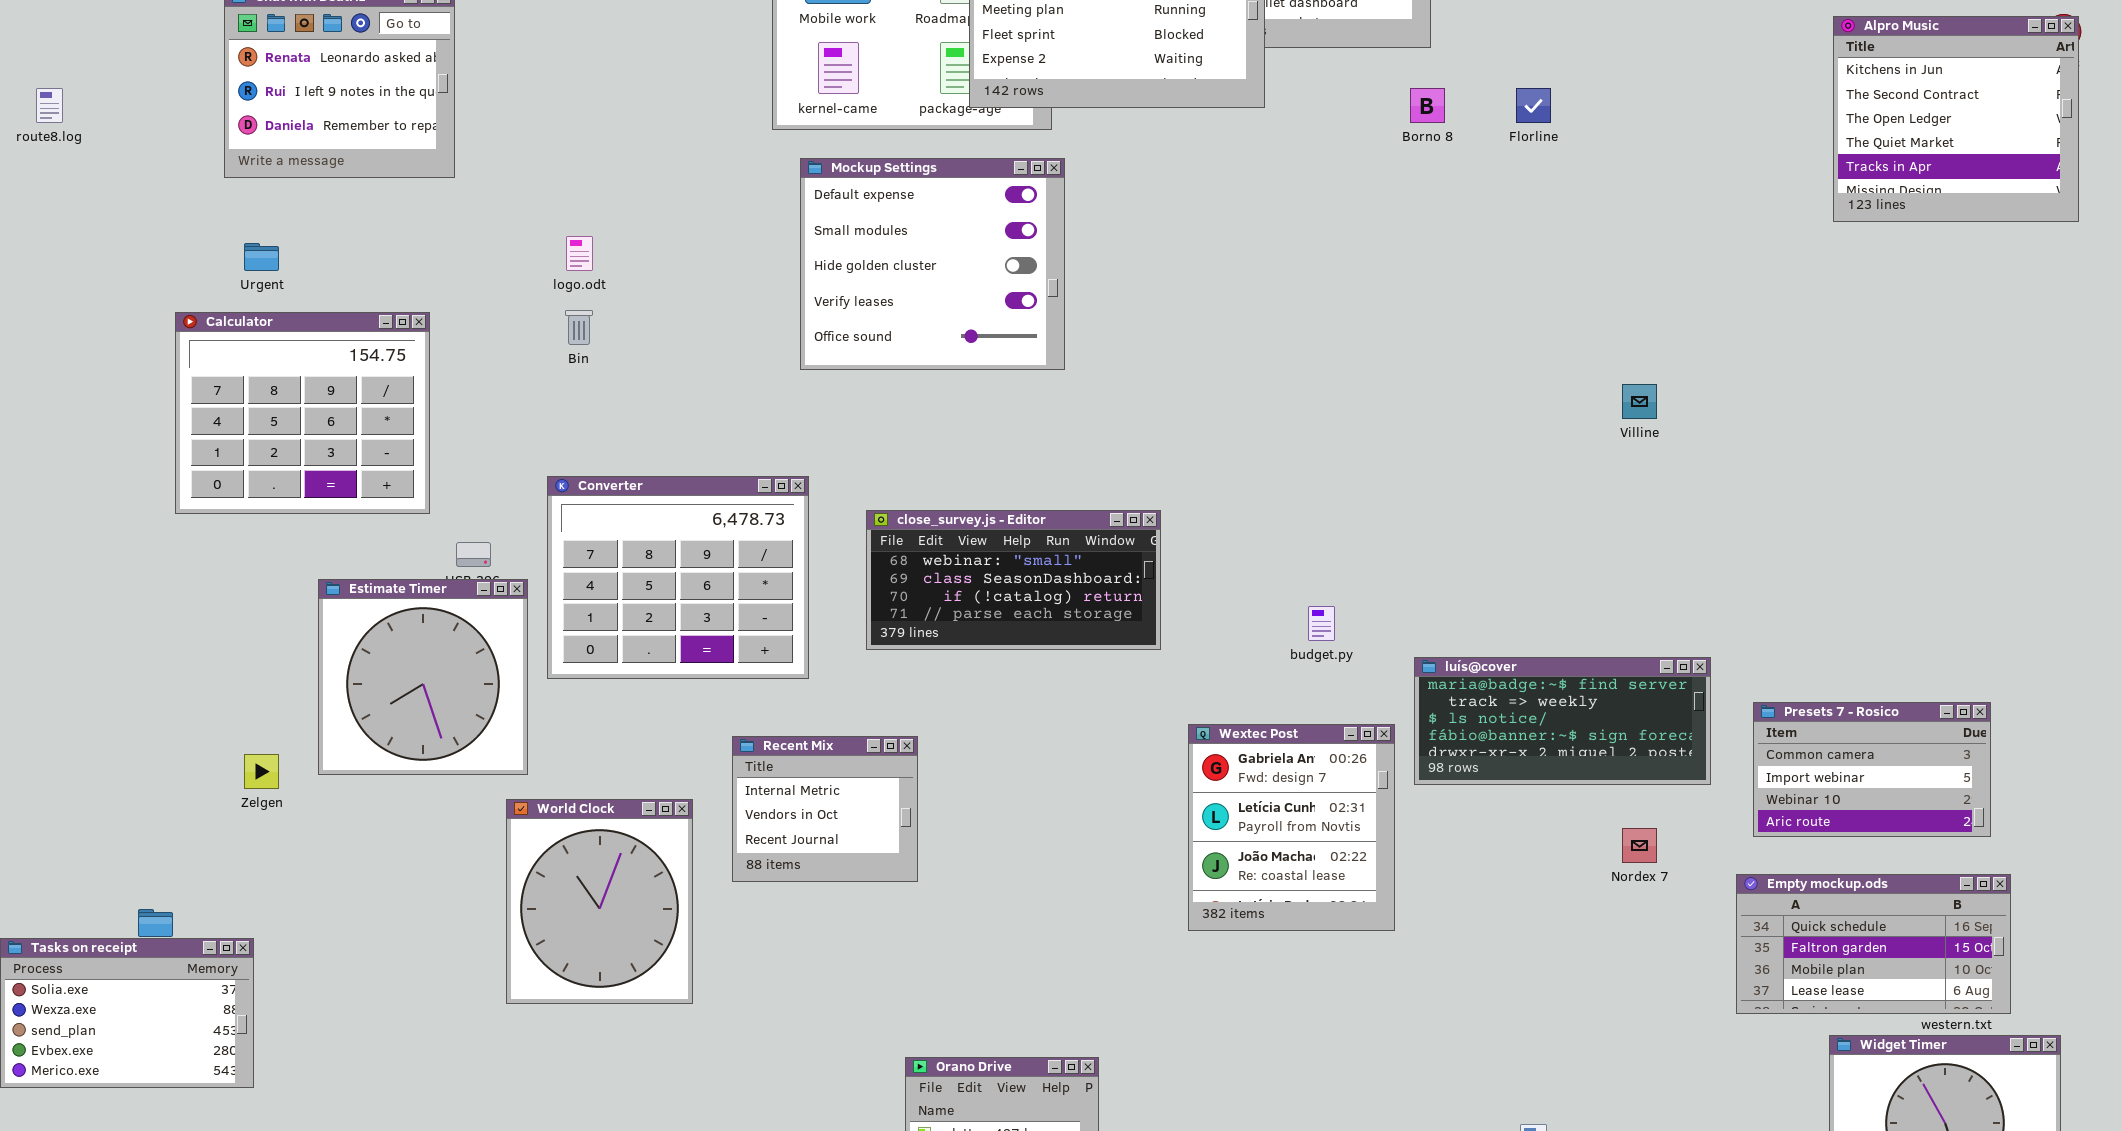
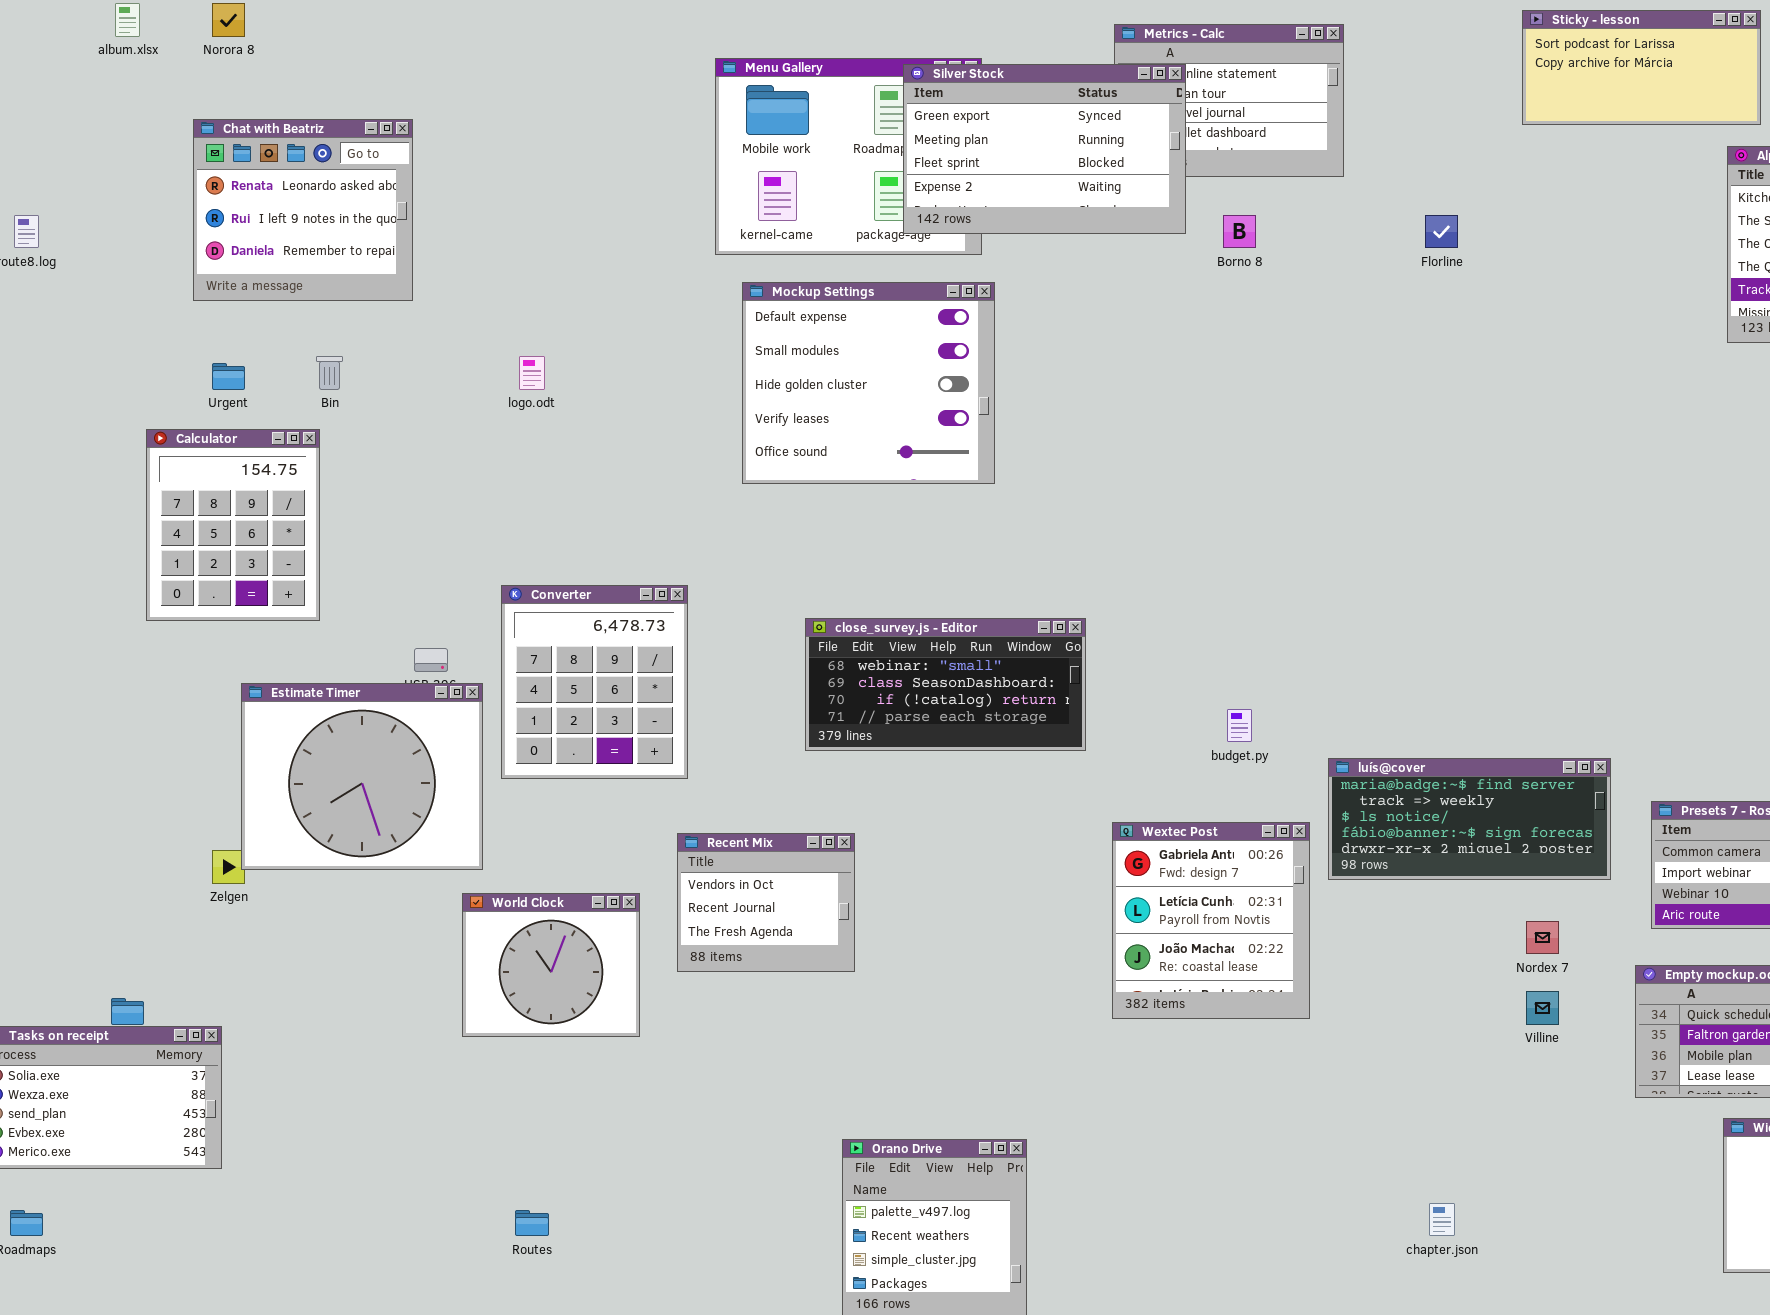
Borno 8: [1410,88,1445,123] -> [1223,215,1256,248], moved
Bin: [565,310,593,345] -> [316,356,343,390], moved
Calculator: [175,312,430,514] -> [146,429,320,621], resized
Villine: [1622,384,1657,419] -> [1526,991,1559,1025], moved
Converter: [547,476,809,679] -> [501,585,688,779], resized
Estimate Timer: [318,579,528,775] -> [241,683,483,870], resized
Recent Mix: [732,736,918,882] -> [677,833,855,972], scrolled down 1 row
World Clock: [506,799,693,1004] -> [462,893,640,1037], resized

